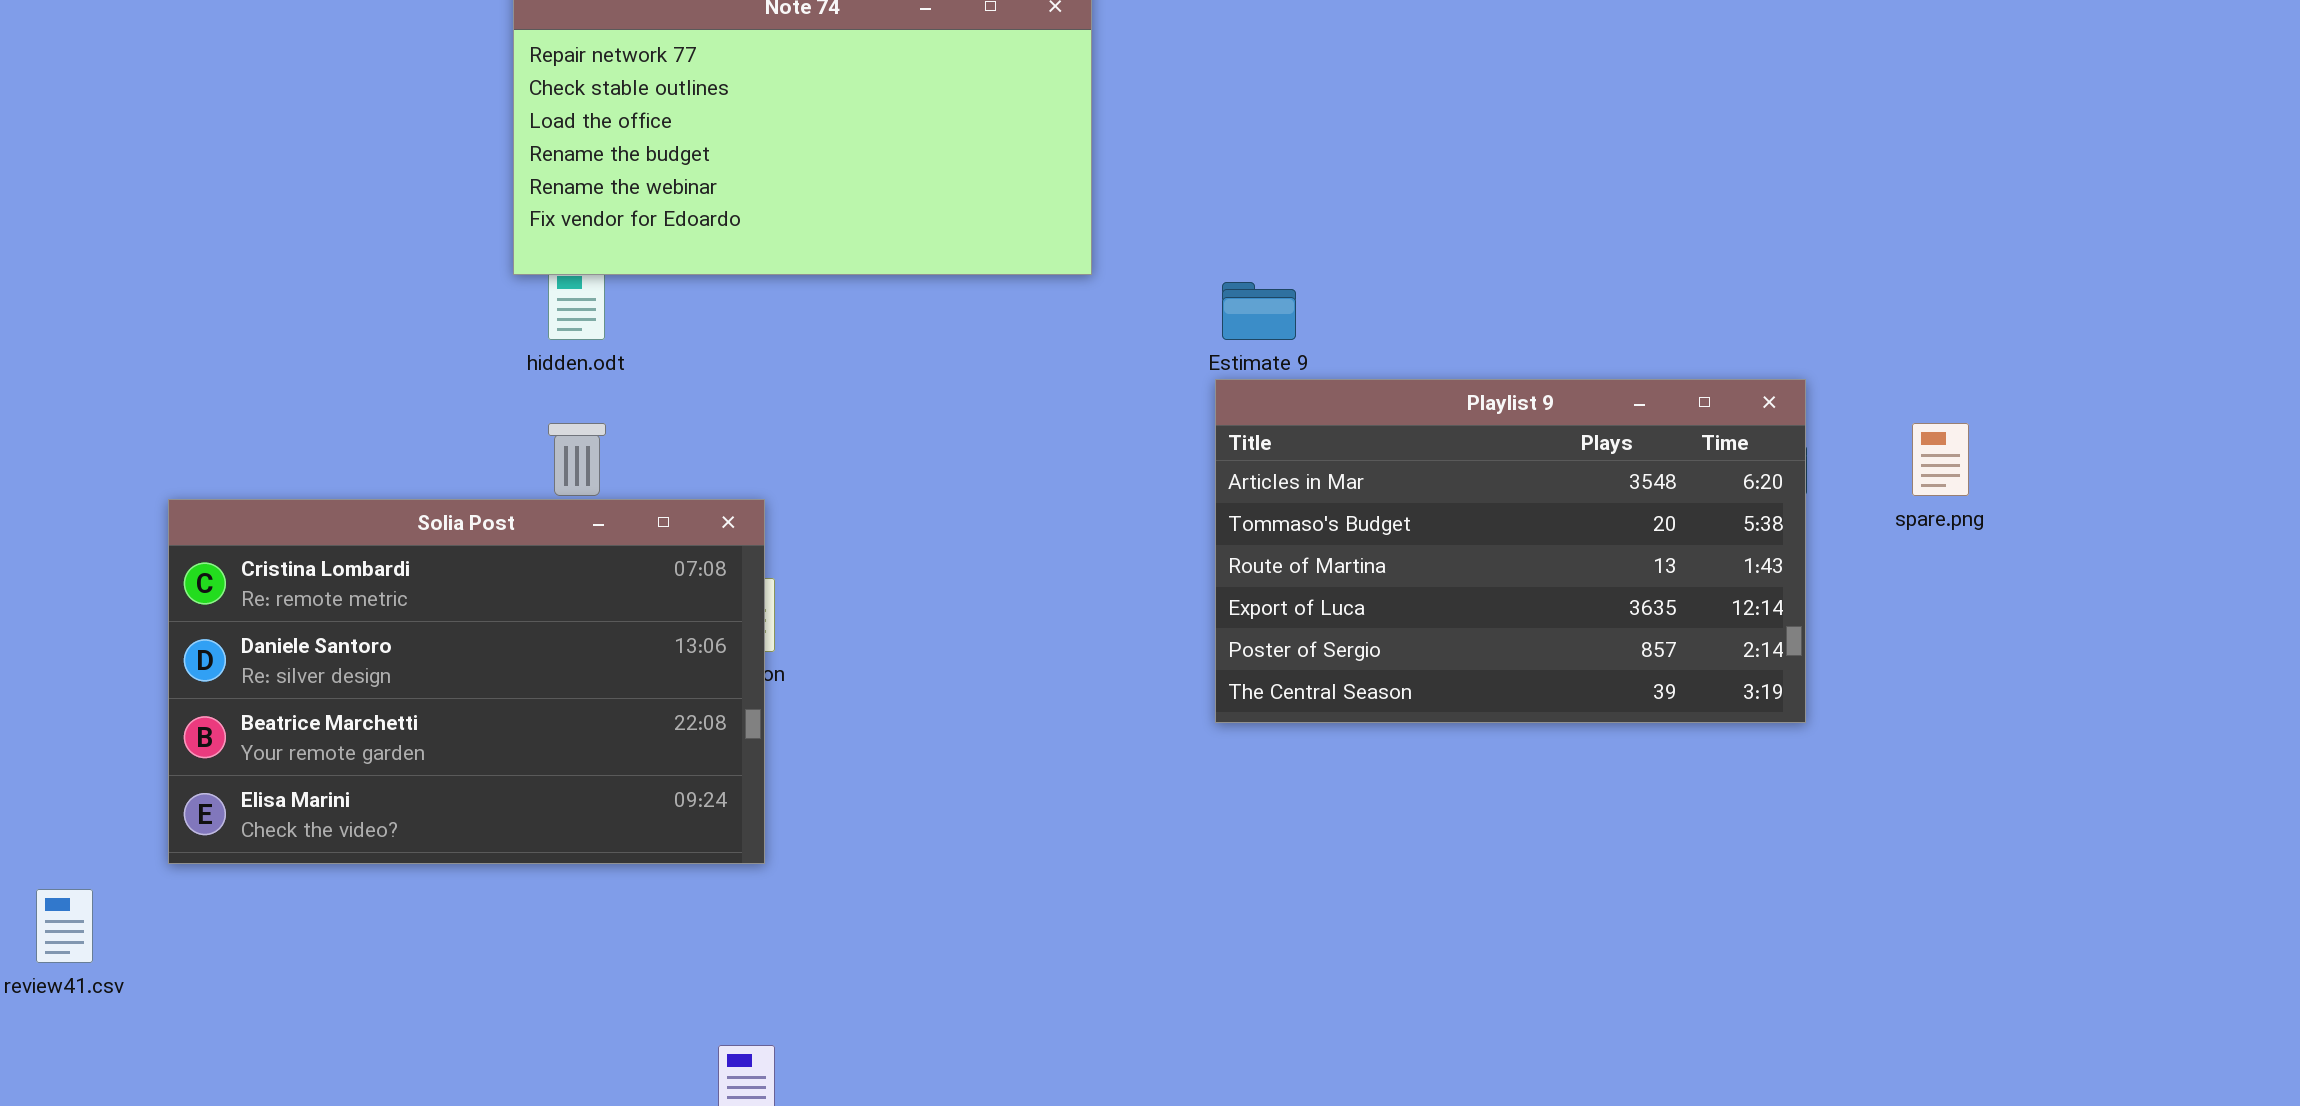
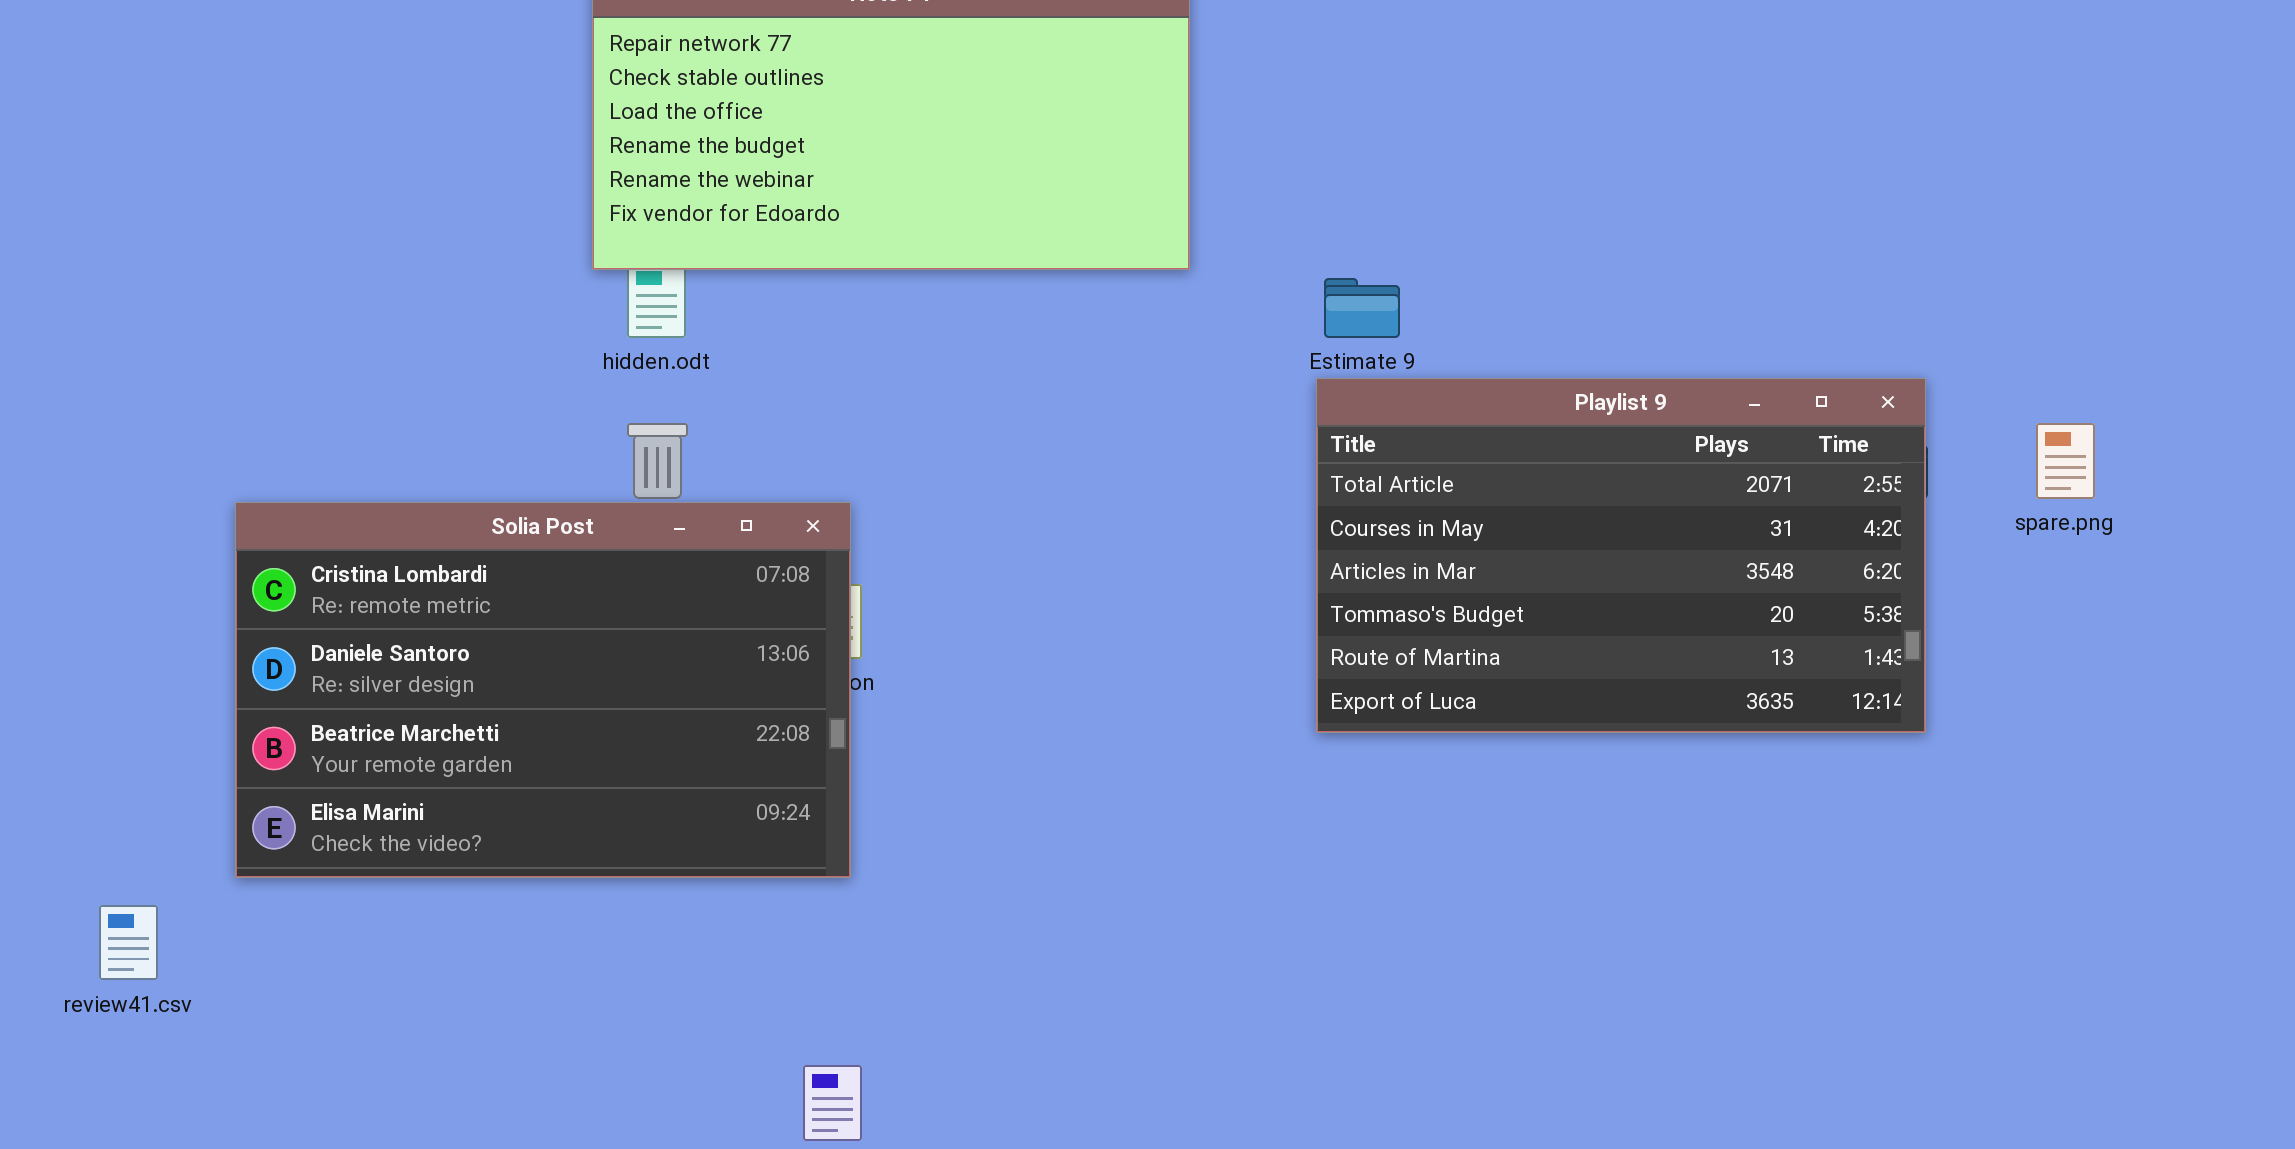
Playlist 9: [1215,379,1806,723] -> [1316,378,1926,733], scrolled up 2 rows

